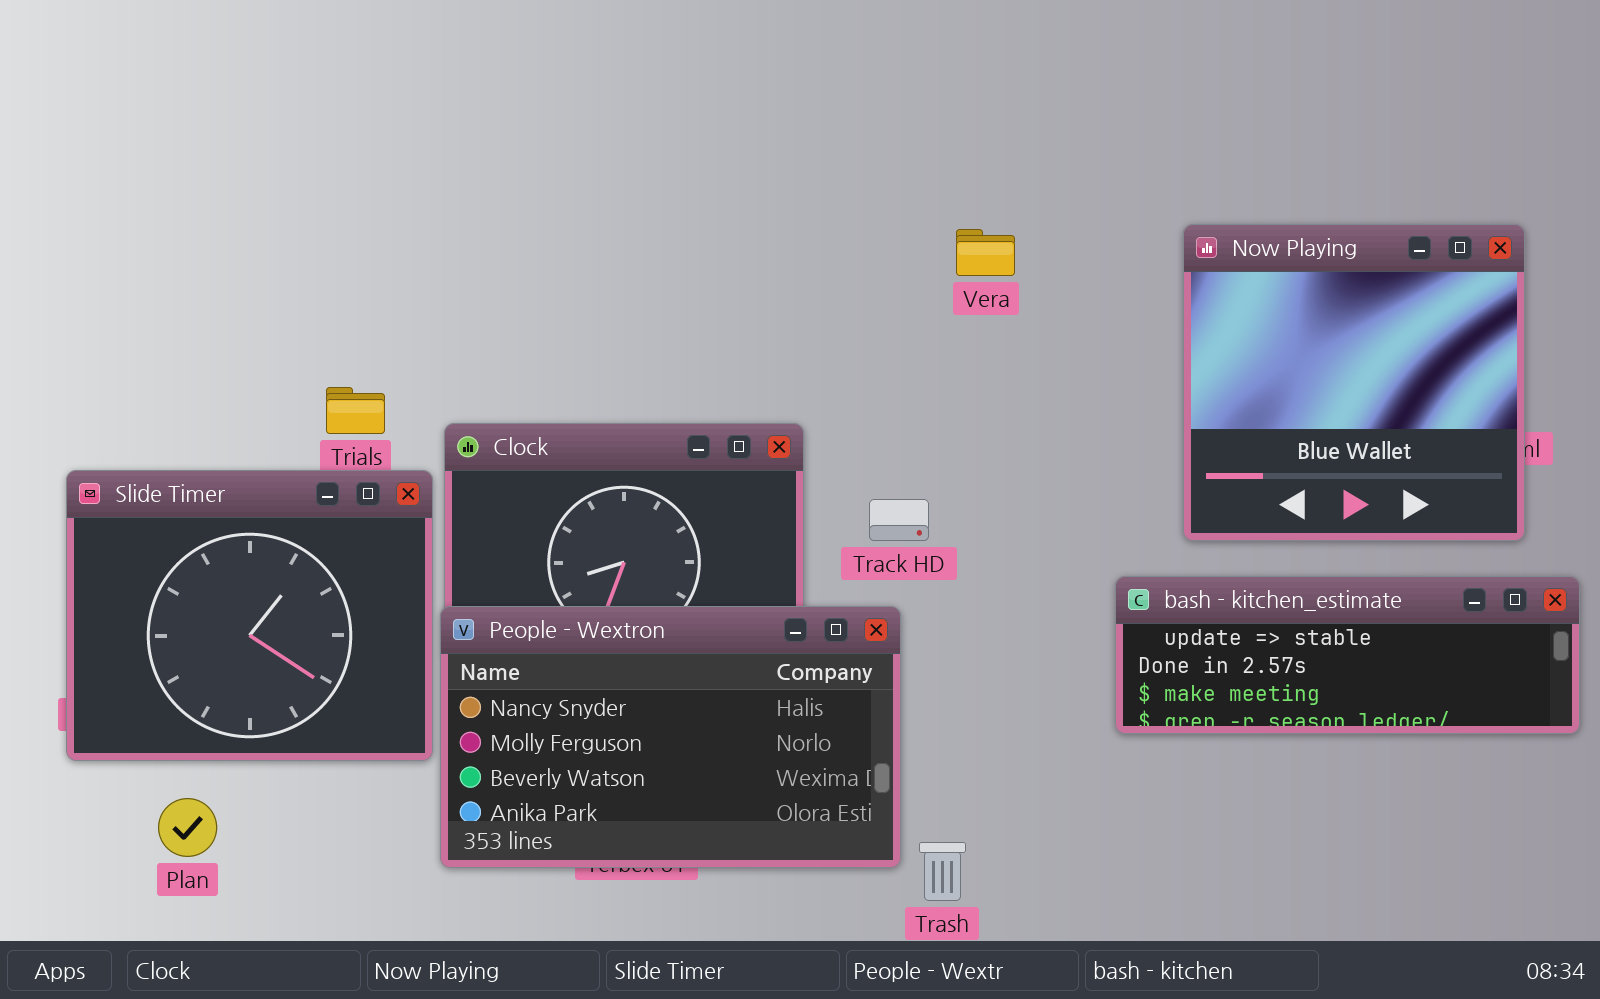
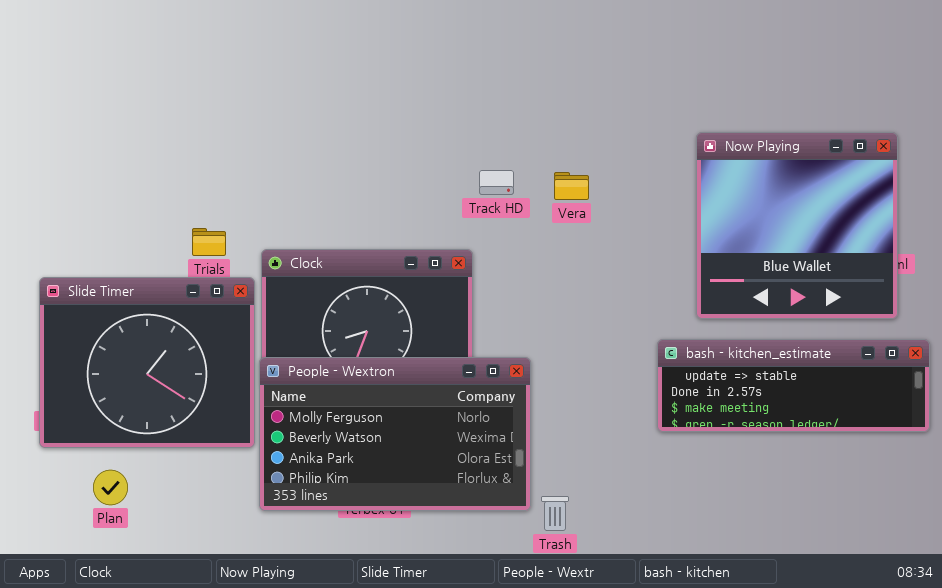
Vera: [956,229,1015,276] -> [554,172,589,200], moved
Track HD: [869,499,929,541] -> [479,170,514,195], moved
People - Wextron: [440,606,901,868] -> [259,357,531,511], scrolled down 1 row

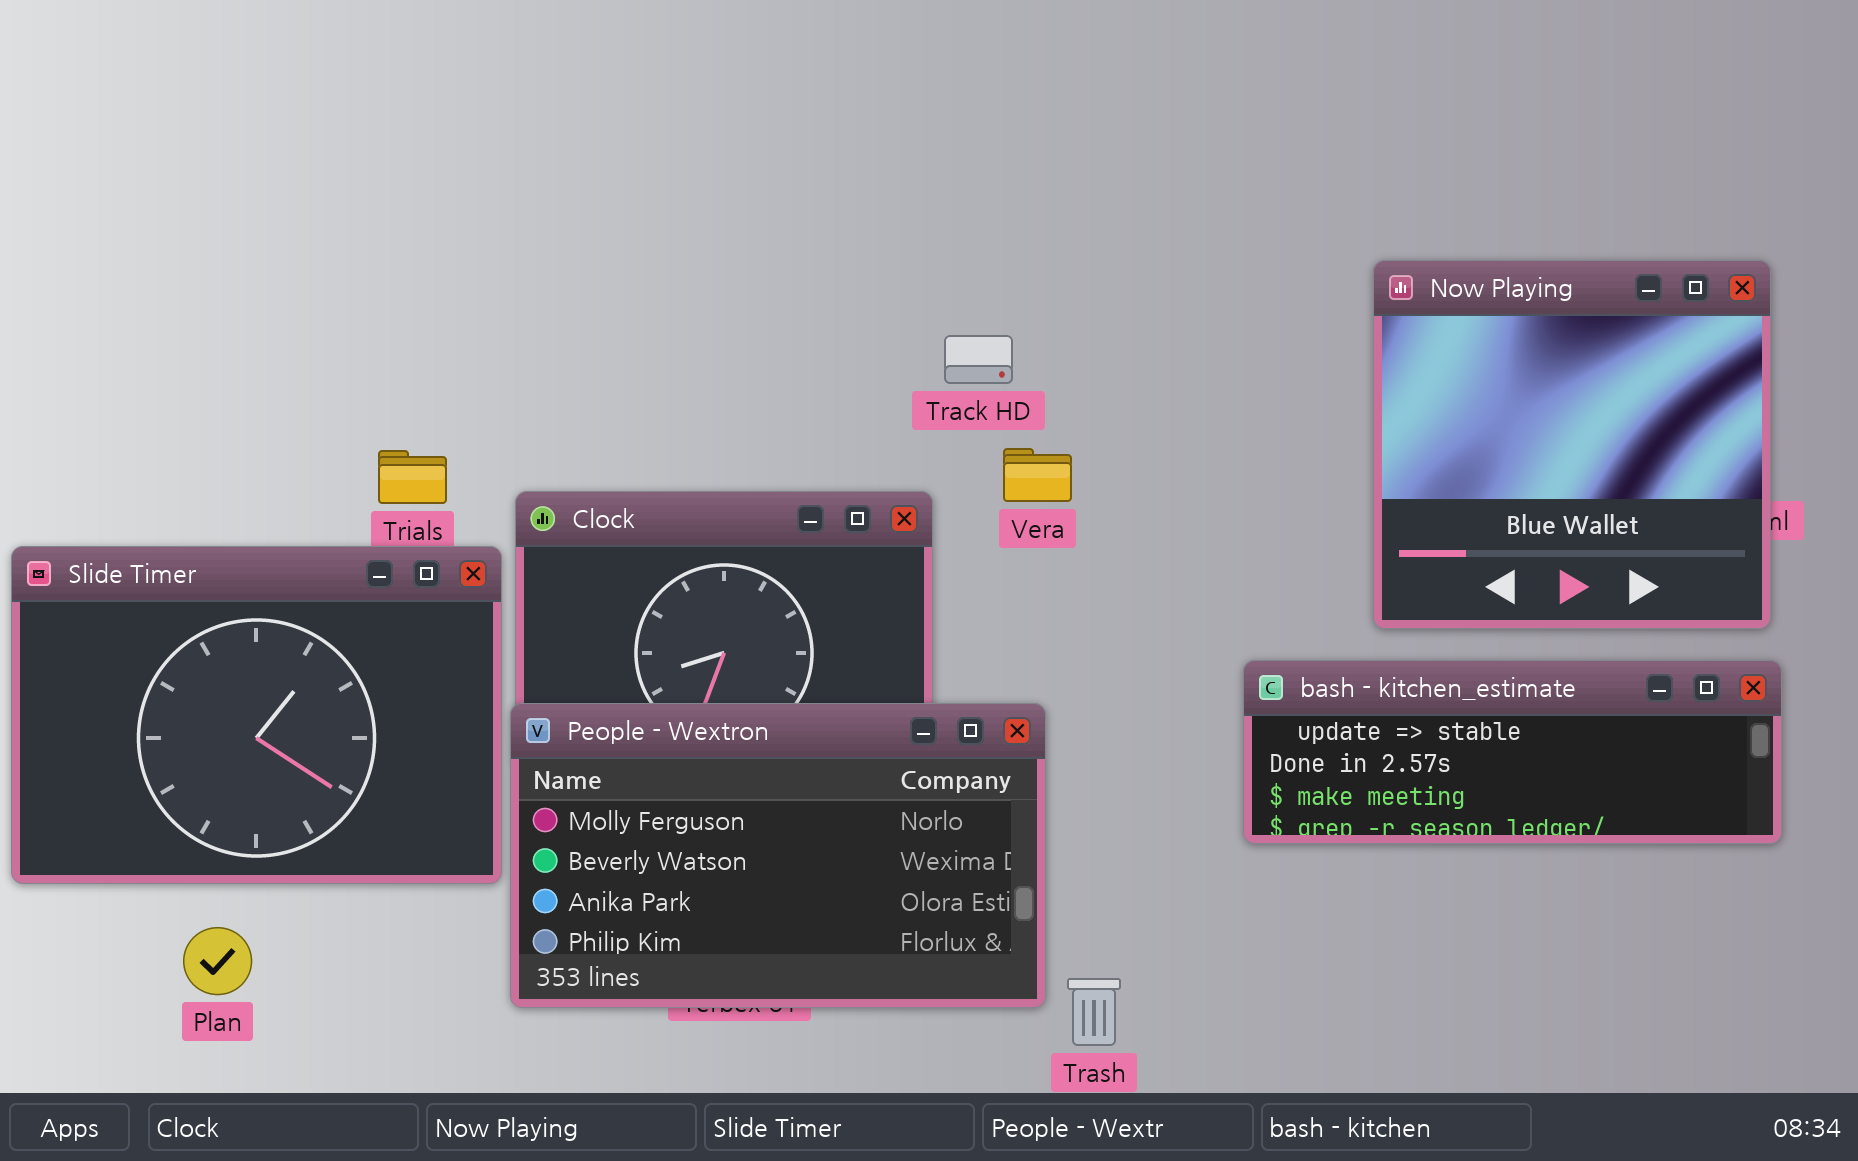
Vera: [554,172,589,200] -> [1003,448,1072,502], moved
Slide Timer: [39,277,255,448] -> [11,546,502,884], resized
bash - kitchen_estimate: [657,339,930,432] -> [1243,660,1782,844], moved

